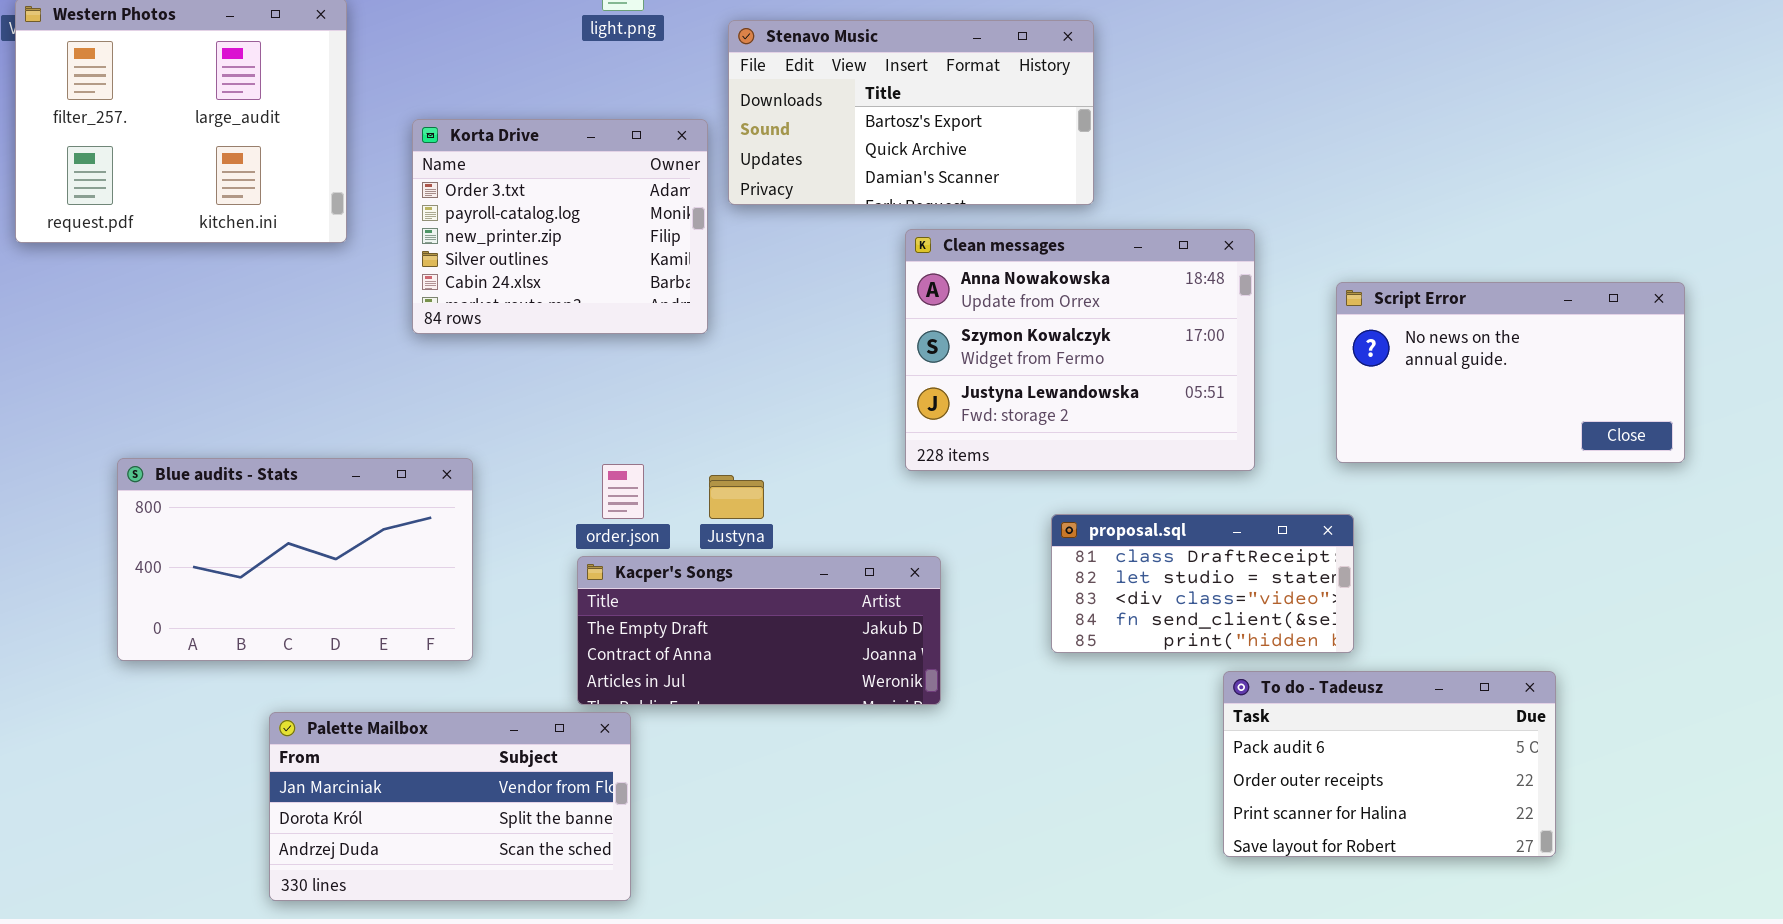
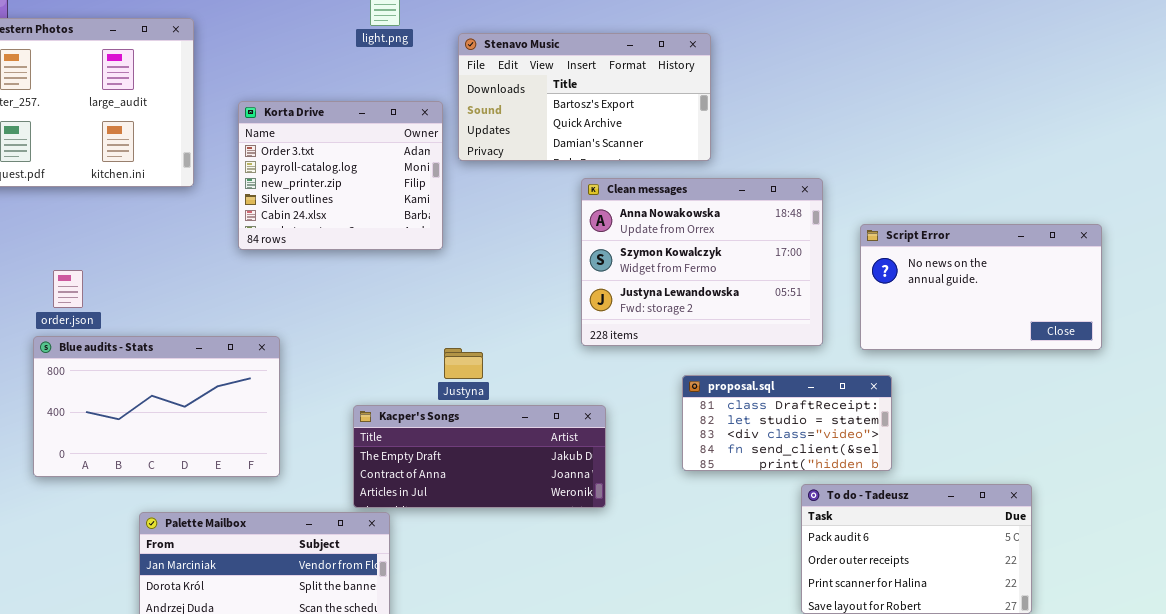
Script Error: [1336,282,1685,463] -> [860,224,1102,350], moved
order.json: [602,464,644,519] -> [53,270,83,308], moved

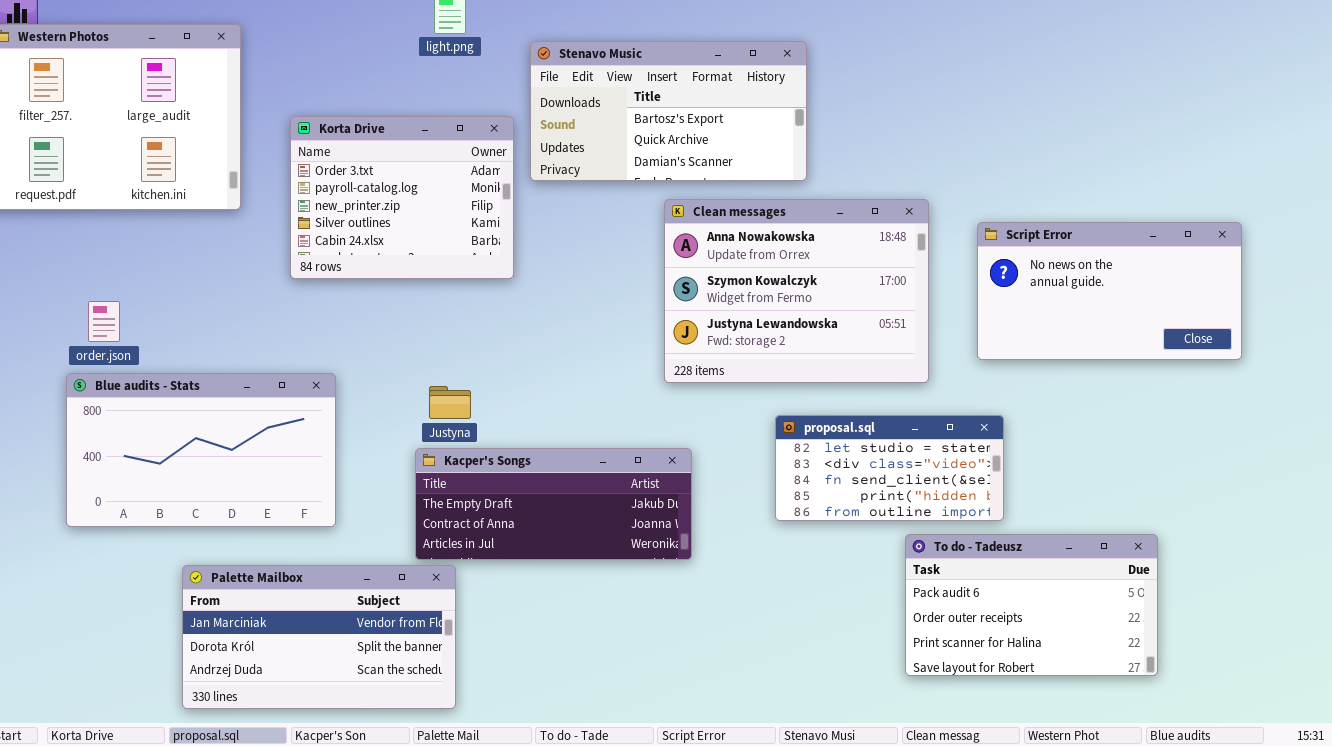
Script Error: [860,224,1102,350] -> [977,222,1242,360], moved
Justyna: [444,348,483,379] -> [429,386,471,419], moved
proposal.sql: [682,375,892,471] -> [775,415,1004,521], scrolled down 1 row

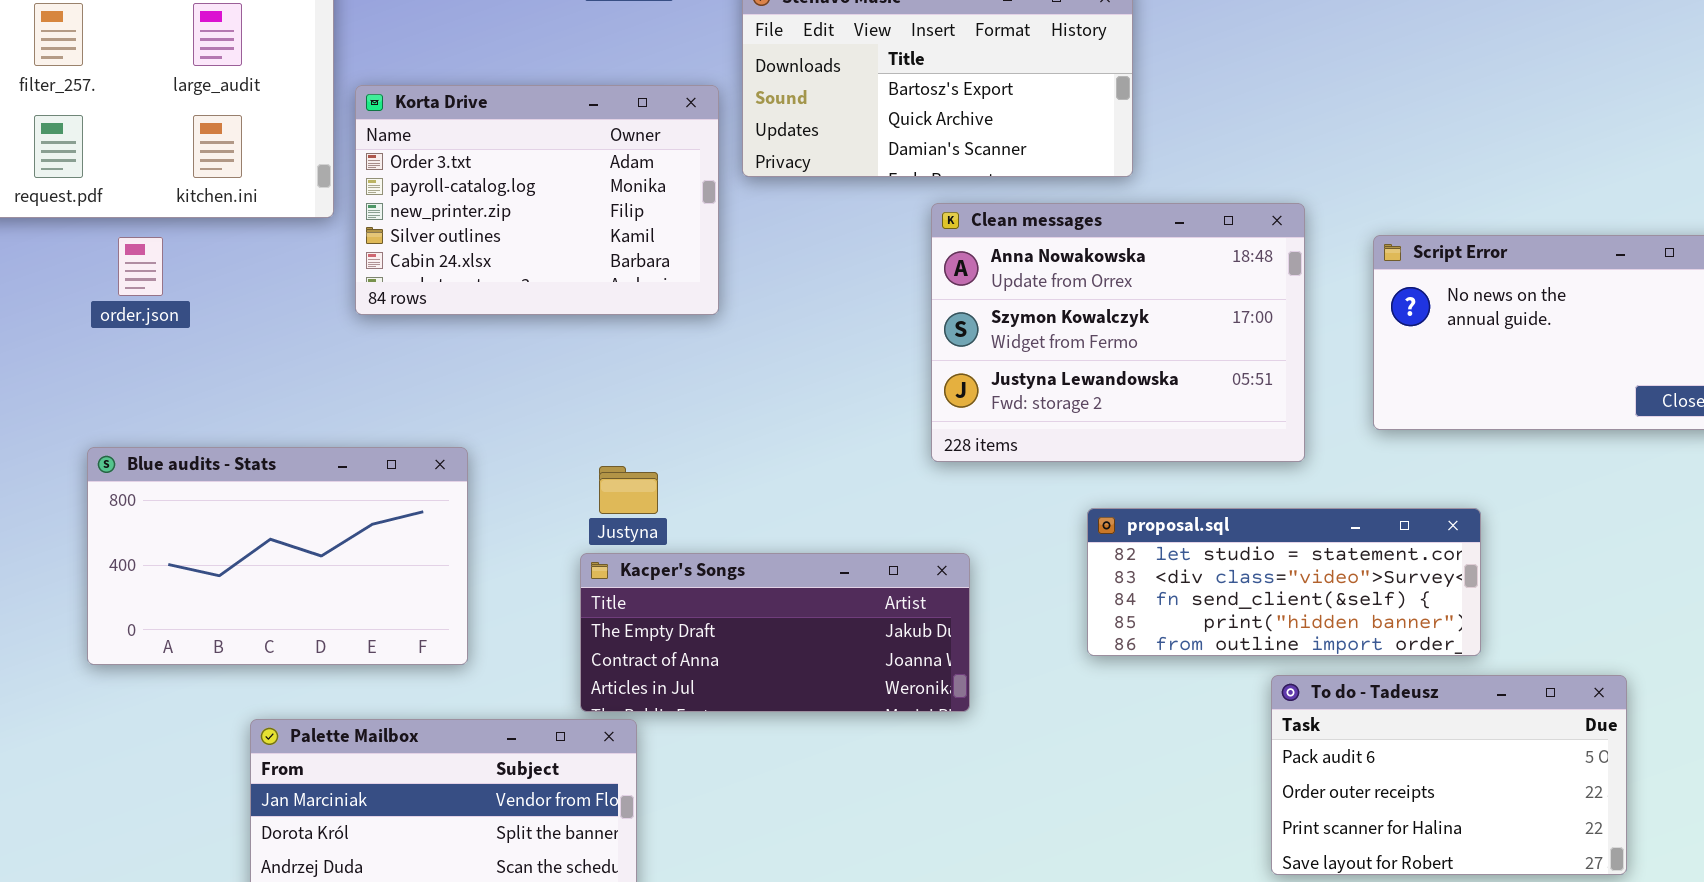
Korta Drive: [290,116,514,279] -> [355,85,719,315], resized
order.json: [88,301,120,342] -> [118,237,163,296], moved
proposal.sql: [775,415,1004,521] -> [1087,508,1481,656], resized

